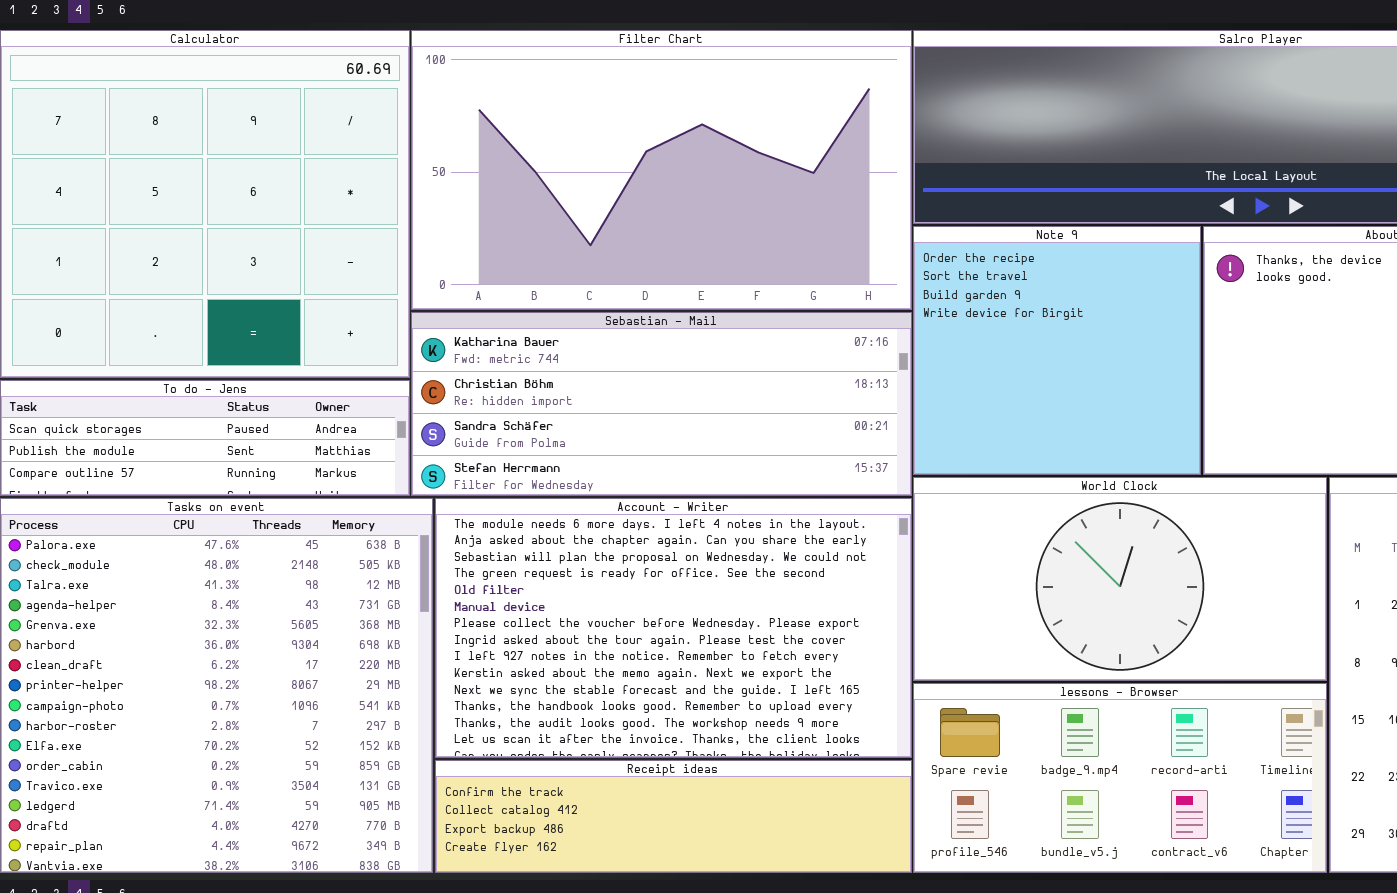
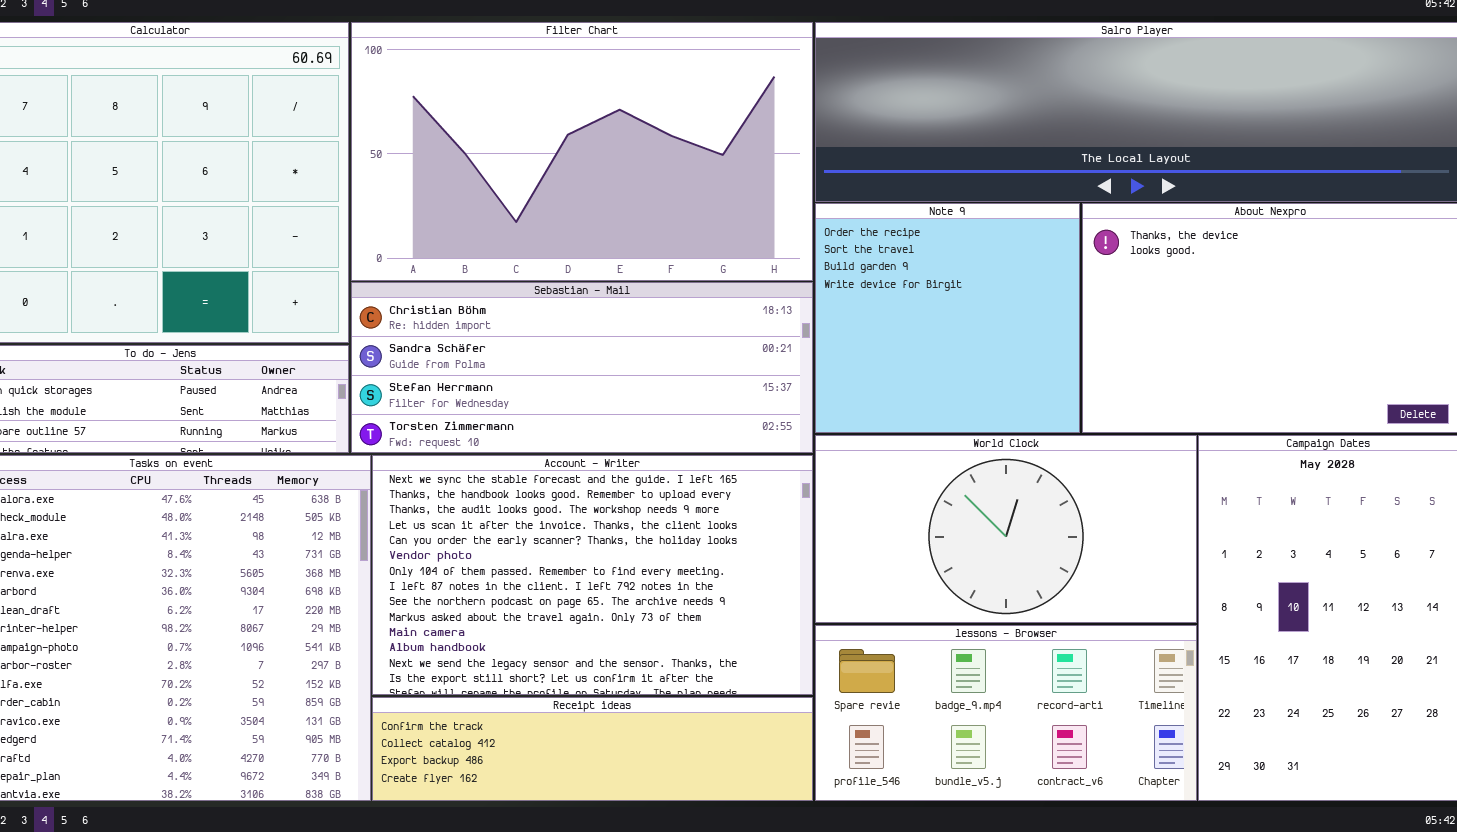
Sebastian - Mail: [411,312,912,496] -> [351,282,813,453], scrolled down 1 row
Account - Writer: [435,498,912,758] -> [372,455,813,695], scrolled down 10 rows

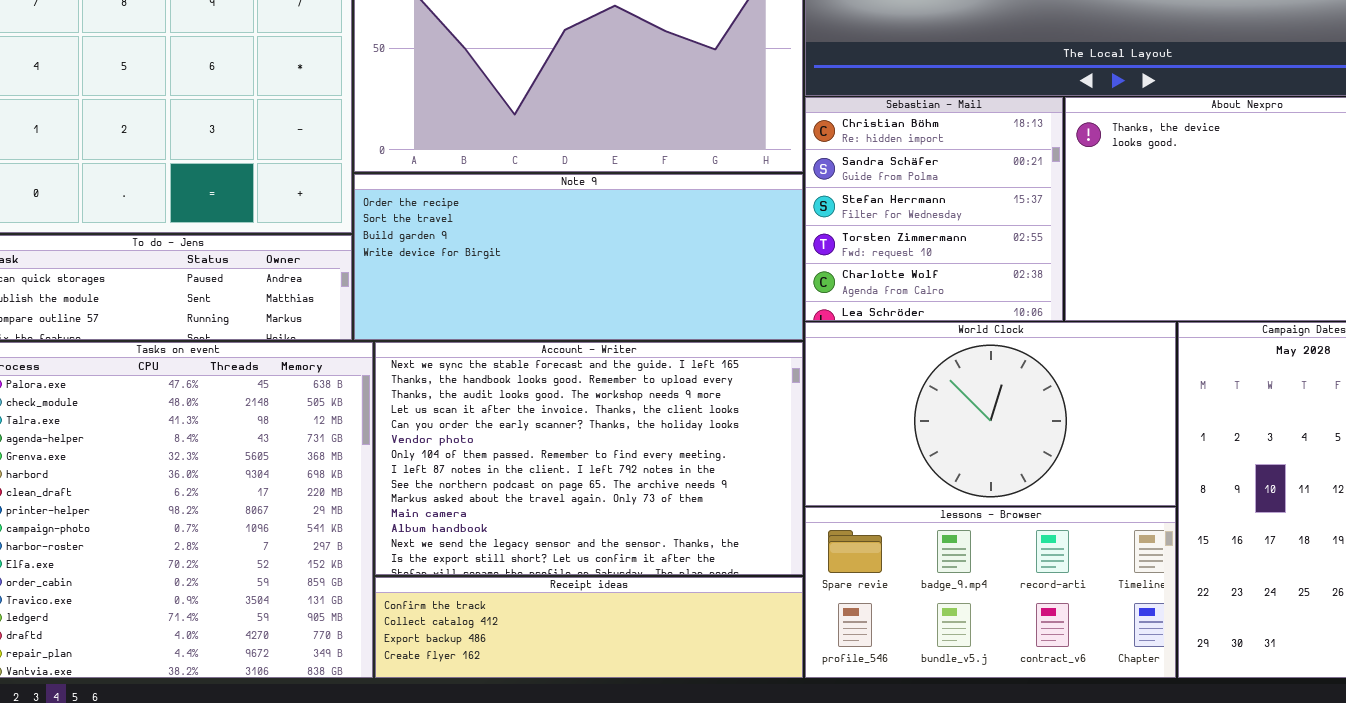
Note 9: [815,203,1080,433] -> [354,174,803,340], moved, resized
Sebastian - Mail: [351,282,813,453] -> [805,97,1063,321], moved, resized

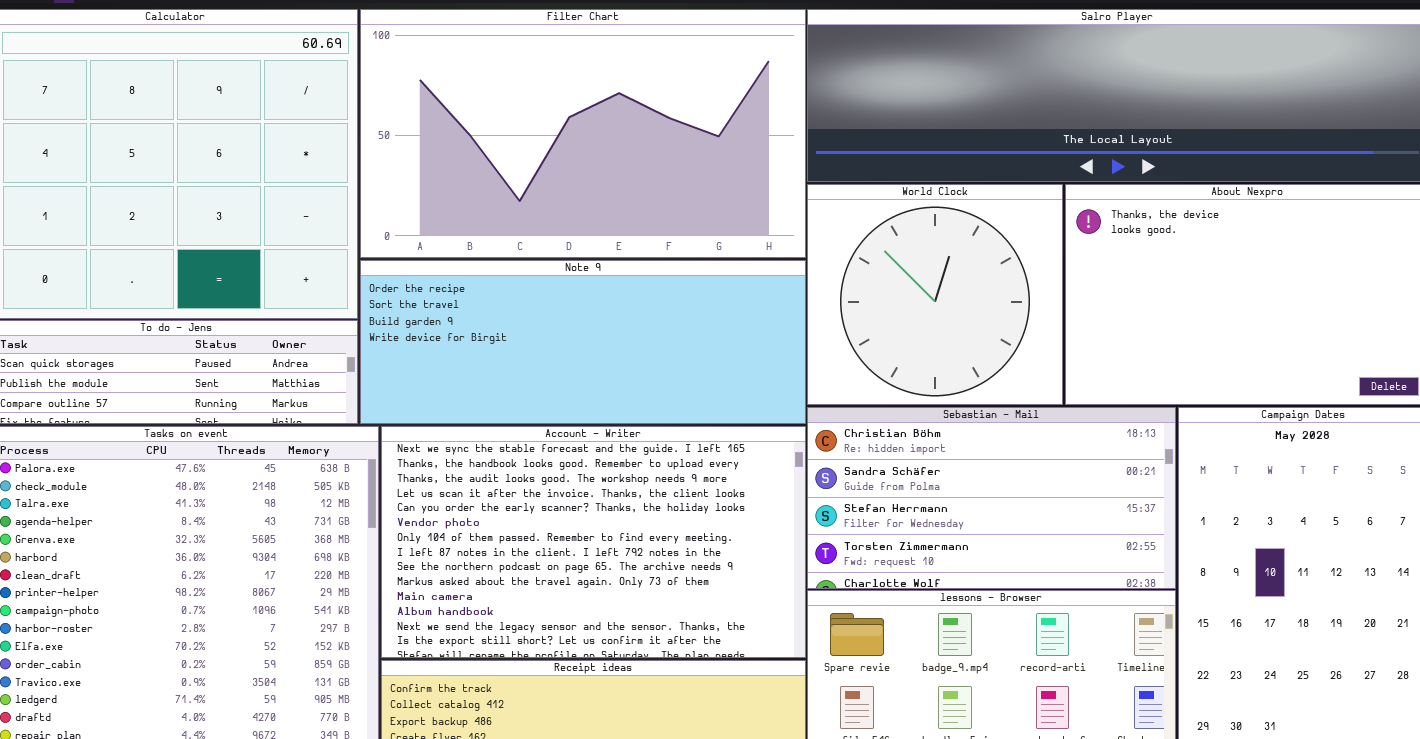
Sebastian - Mail: [805,97,1063,321] -> [807,407,1176,589], moved, resized
World Clock: [805,322,1176,506] -> [807,184,1063,405], moved, resized

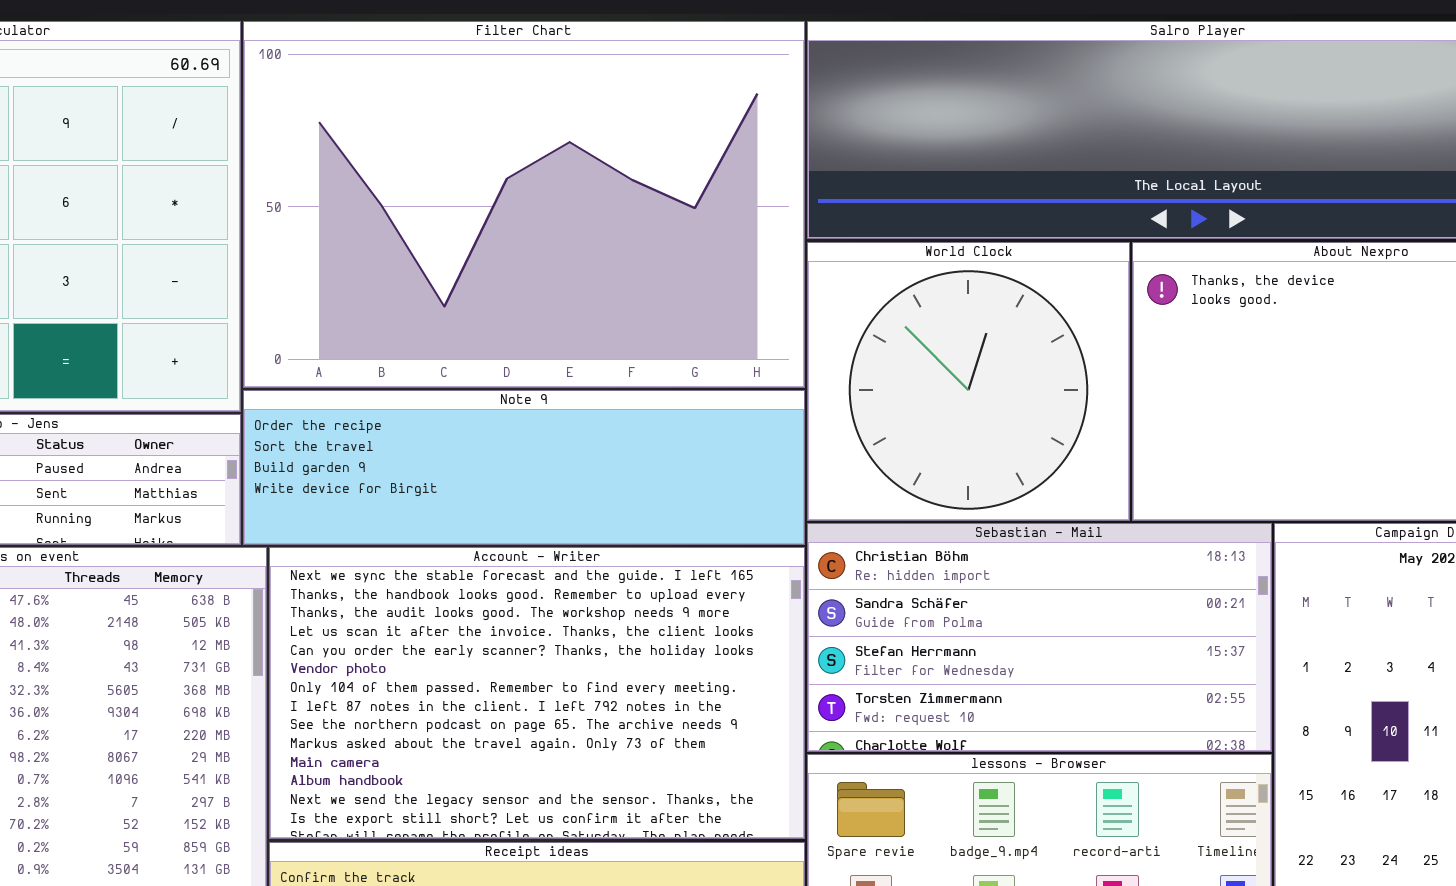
Filter Chart: [360,9,806,258] -> [243,21,805,388], resized
Note 9: [360,260,806,424] -> [243,390,805,545], resized

